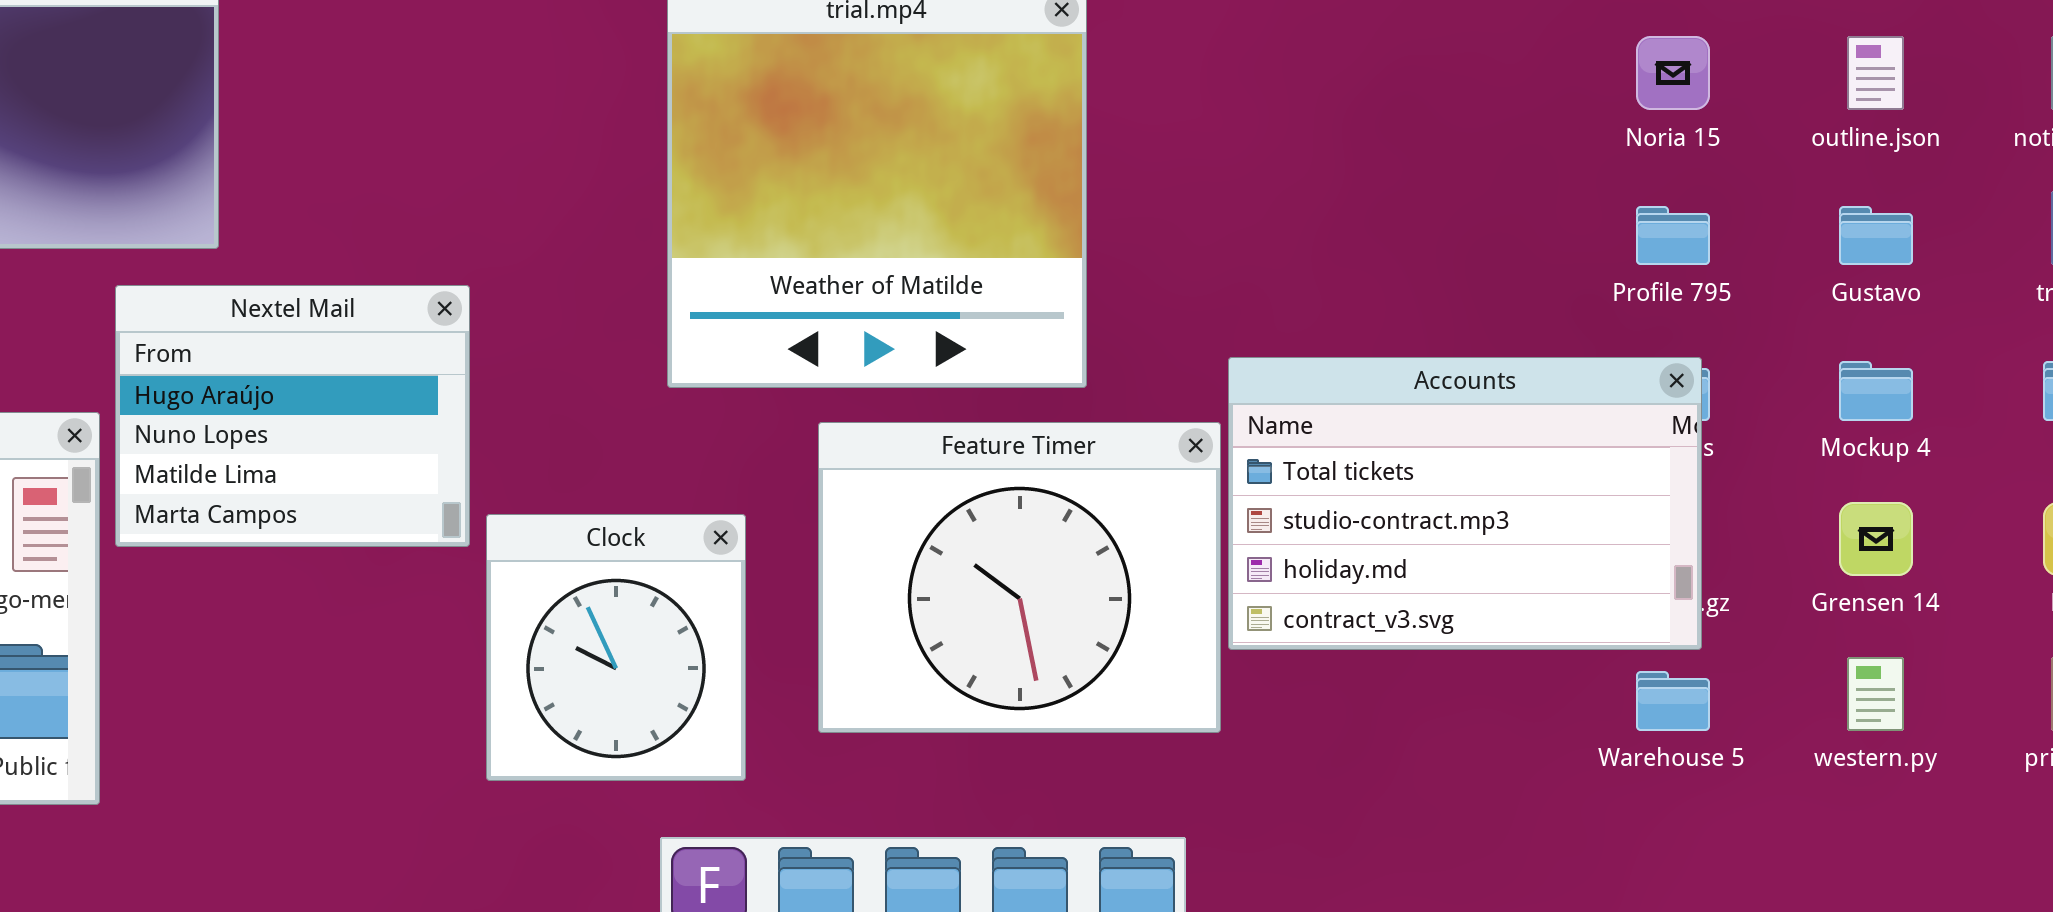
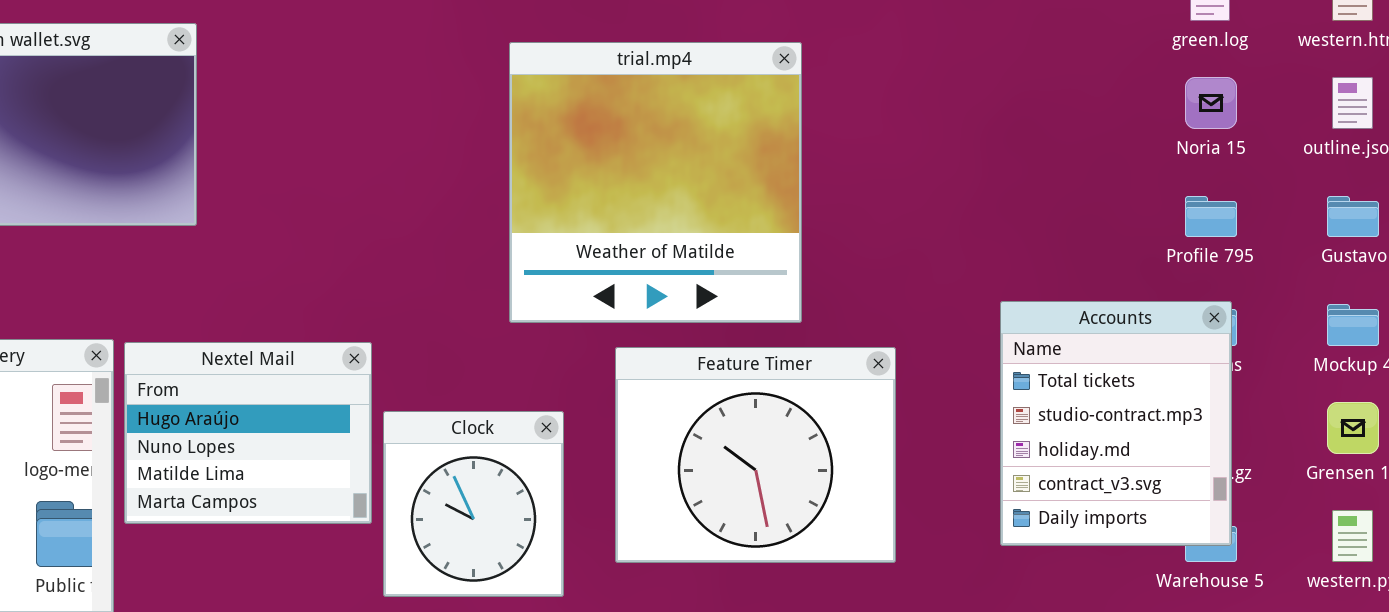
Nextel Mail: [115,285,470,547] -> [124,342,372,524], moved
Accounts: [1228,357,1702,650] -> [1000,301,1232,546], resized

